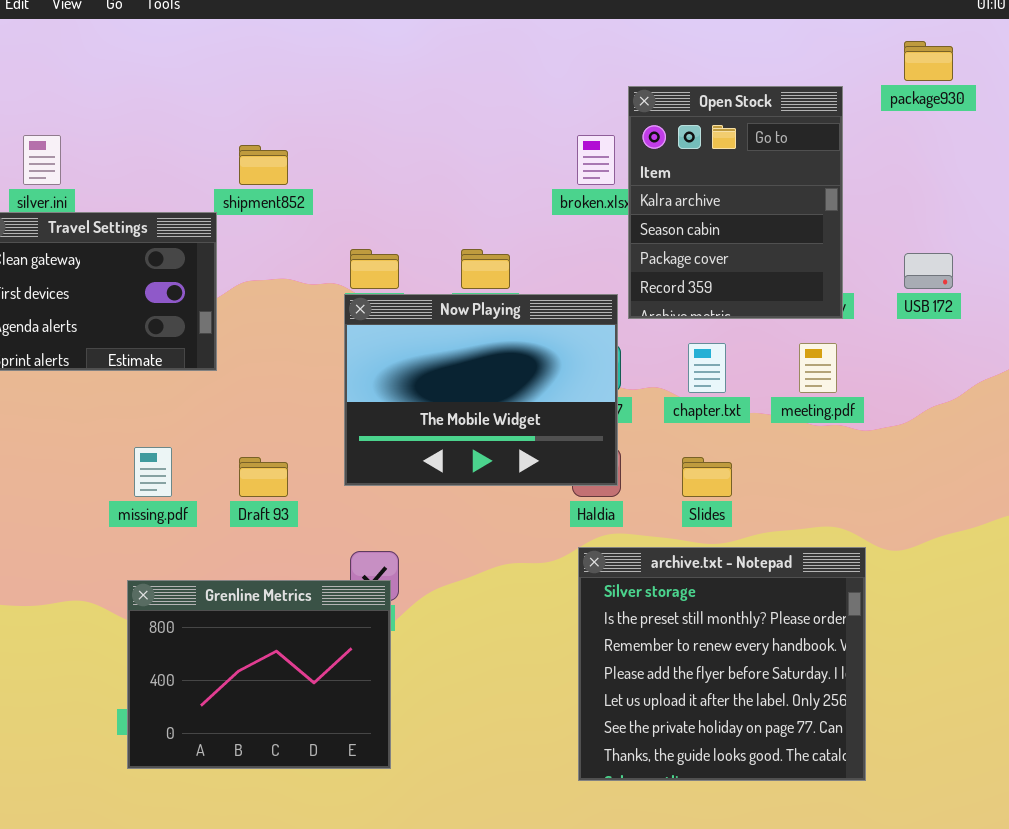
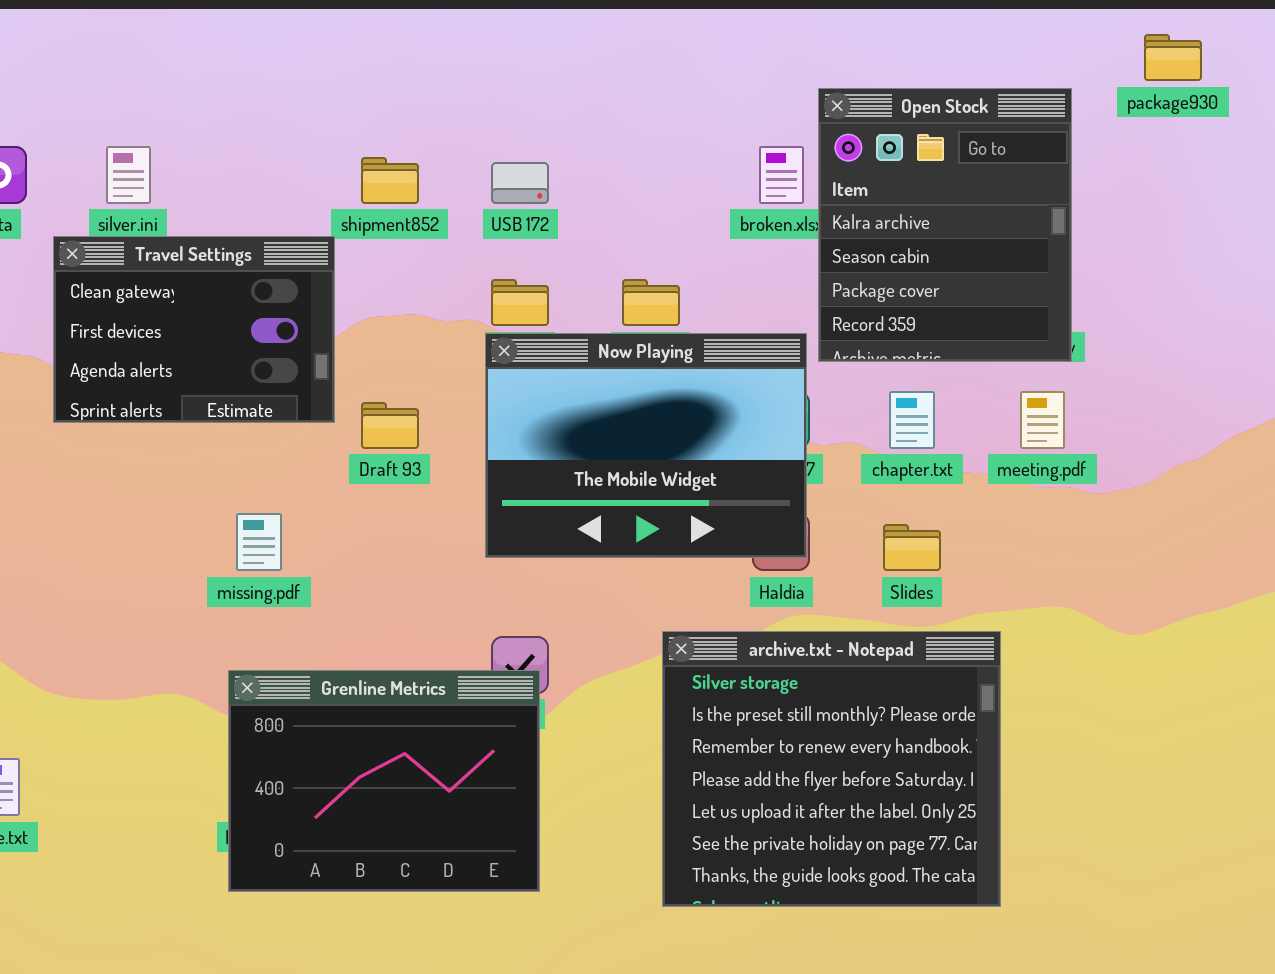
USB 172: [904,253,953,289] -> [491,162,549,204], moved
Draft 93: [239,457,288,497] -> [361,402,419,449], moved
archive.txt - Notepad: [578,547,866,781] -> [662,631,1001,907], moved

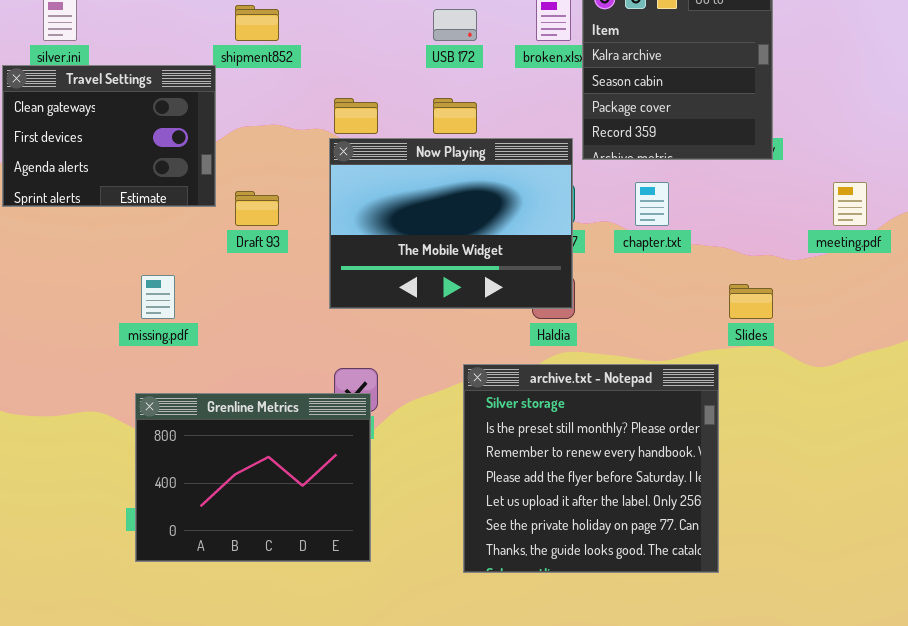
USB 172: [491,162,549,204] -> [433,9,477,41], moved
meeting.pdf: [1020,391,1065,449] -> [833,182,867,226], moved
Slides: [883,524,941,571] -> [729,284,773,319], moved

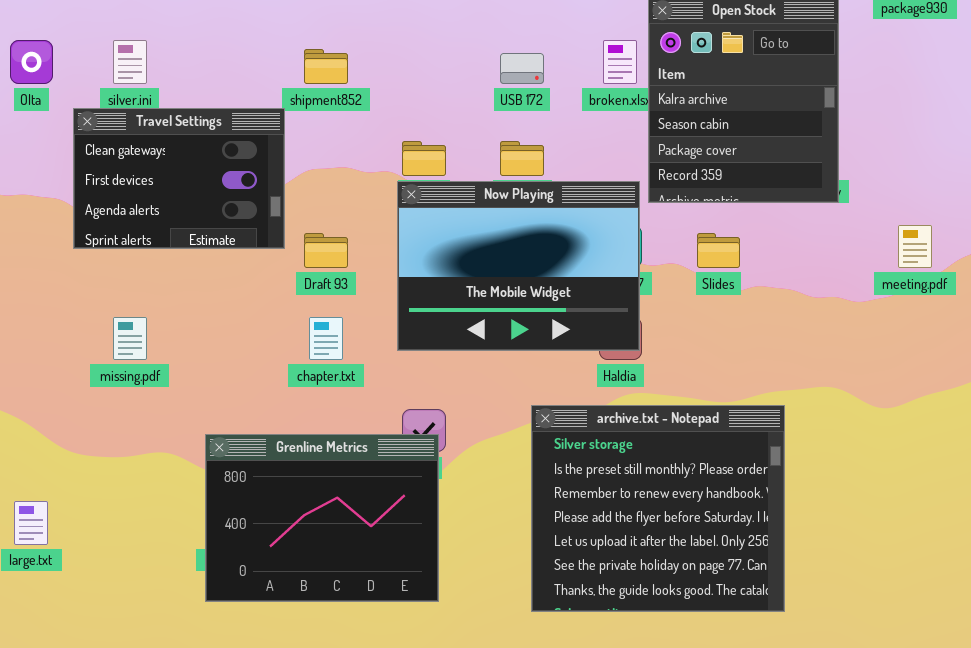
chapter.txt: [635,182,669,226] -> [309,317,343,360], moved
missing.pdf: [141,275,175,319] -> [113,317,147,360], moved
Slides: [729,284,773,319] -> [697,233,740,268], moved

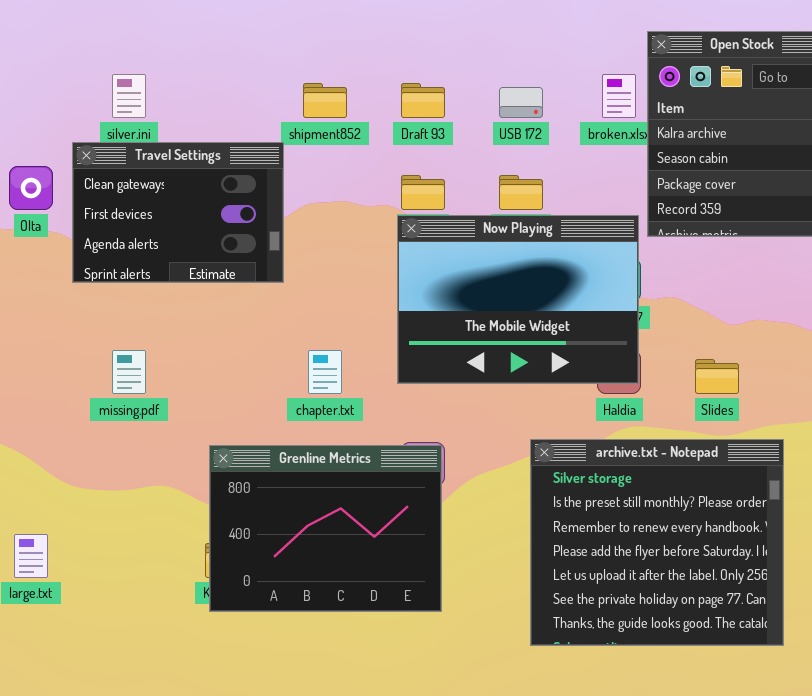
Olta: [10,40,53,84] -> [9,166,53,210], moved
Draft 93: [304,233,348,268] -> [401,83,445,118], moved
Slides: [697,233,740,268] -> [695,359,739,394], moved
Grenline Metrics: [205,434,439,602] -> [209,445,442,612], moved

